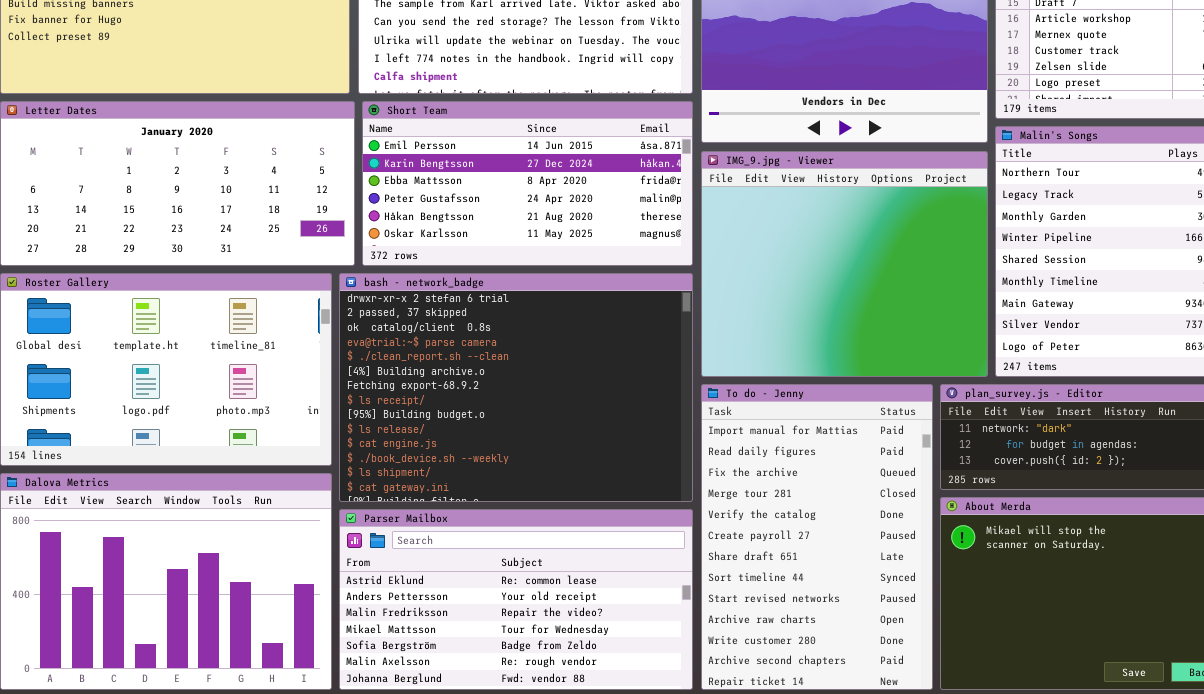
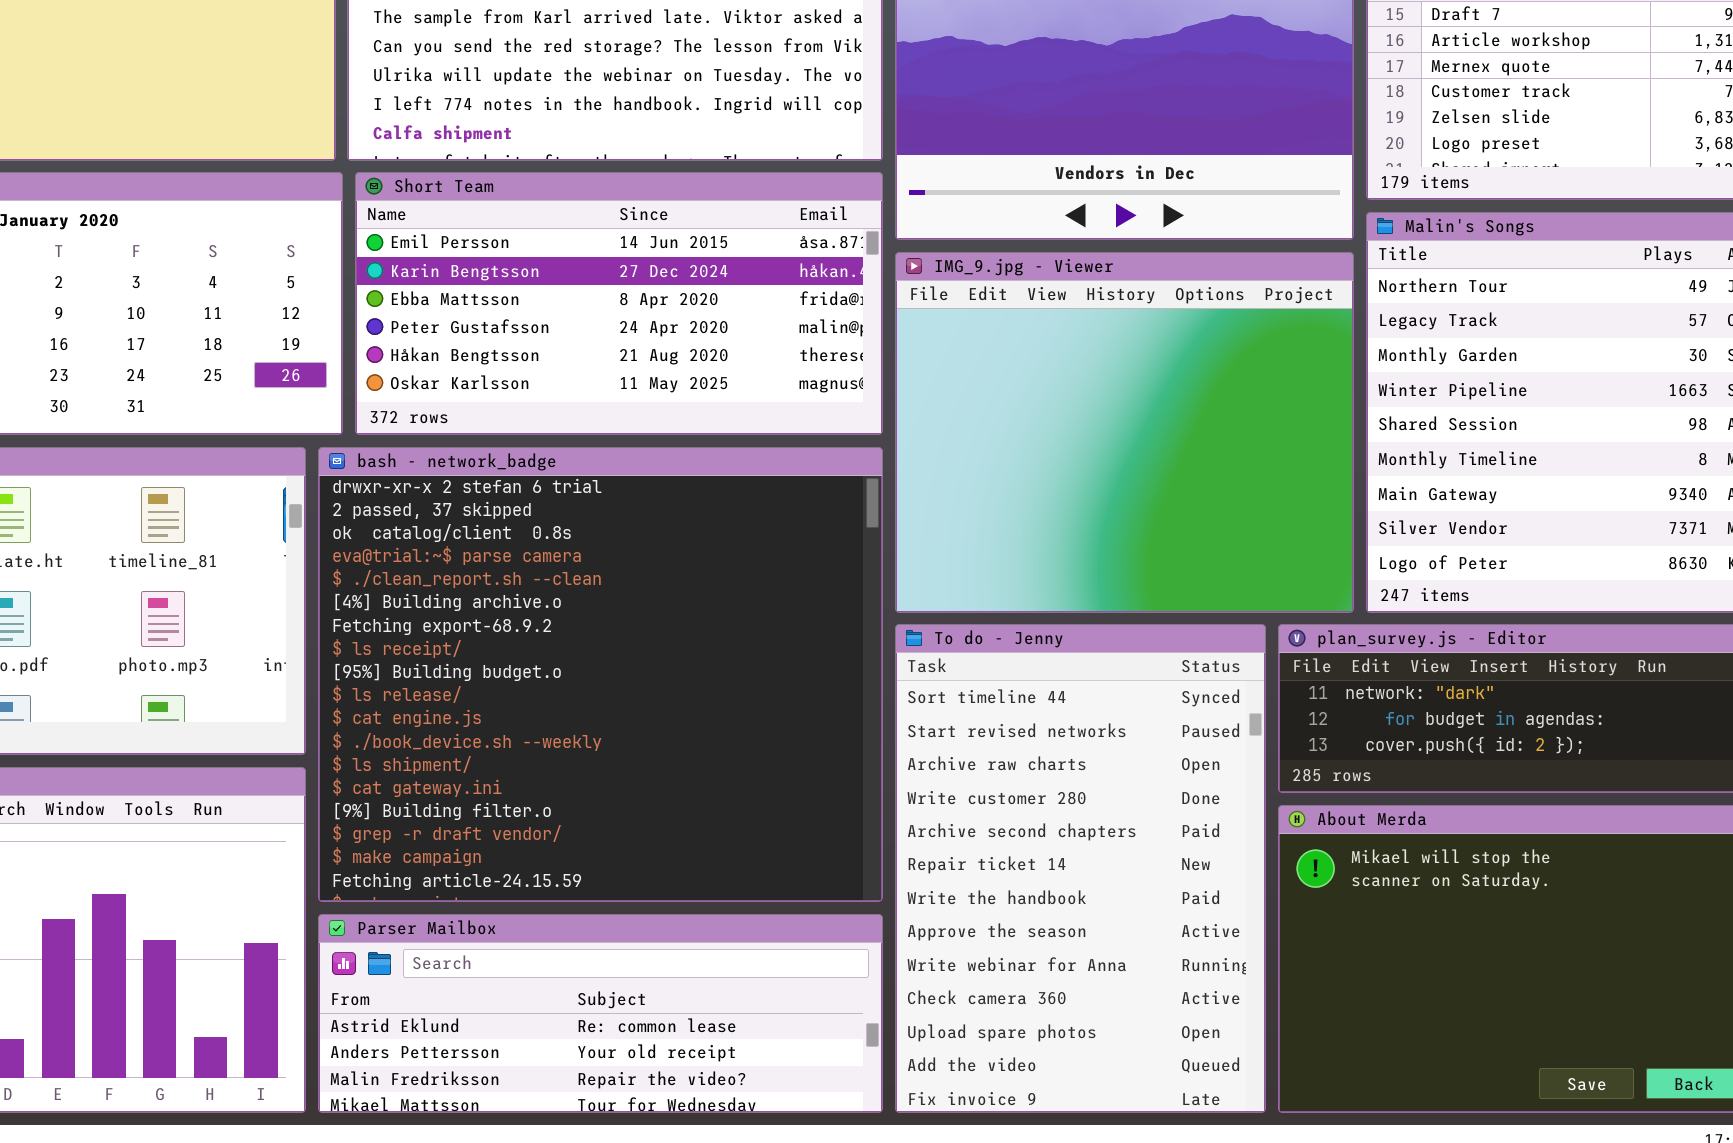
bash - network_badge: [339,273,693,502] -> [318,447,883,902], resized
To do - Jenny: [701,384,933,690] -> [895,624,1266,1113], scrolled down 7 rows
Parser Mailbox: [339,509,693,690] -> [318,914,883,1113], resized

